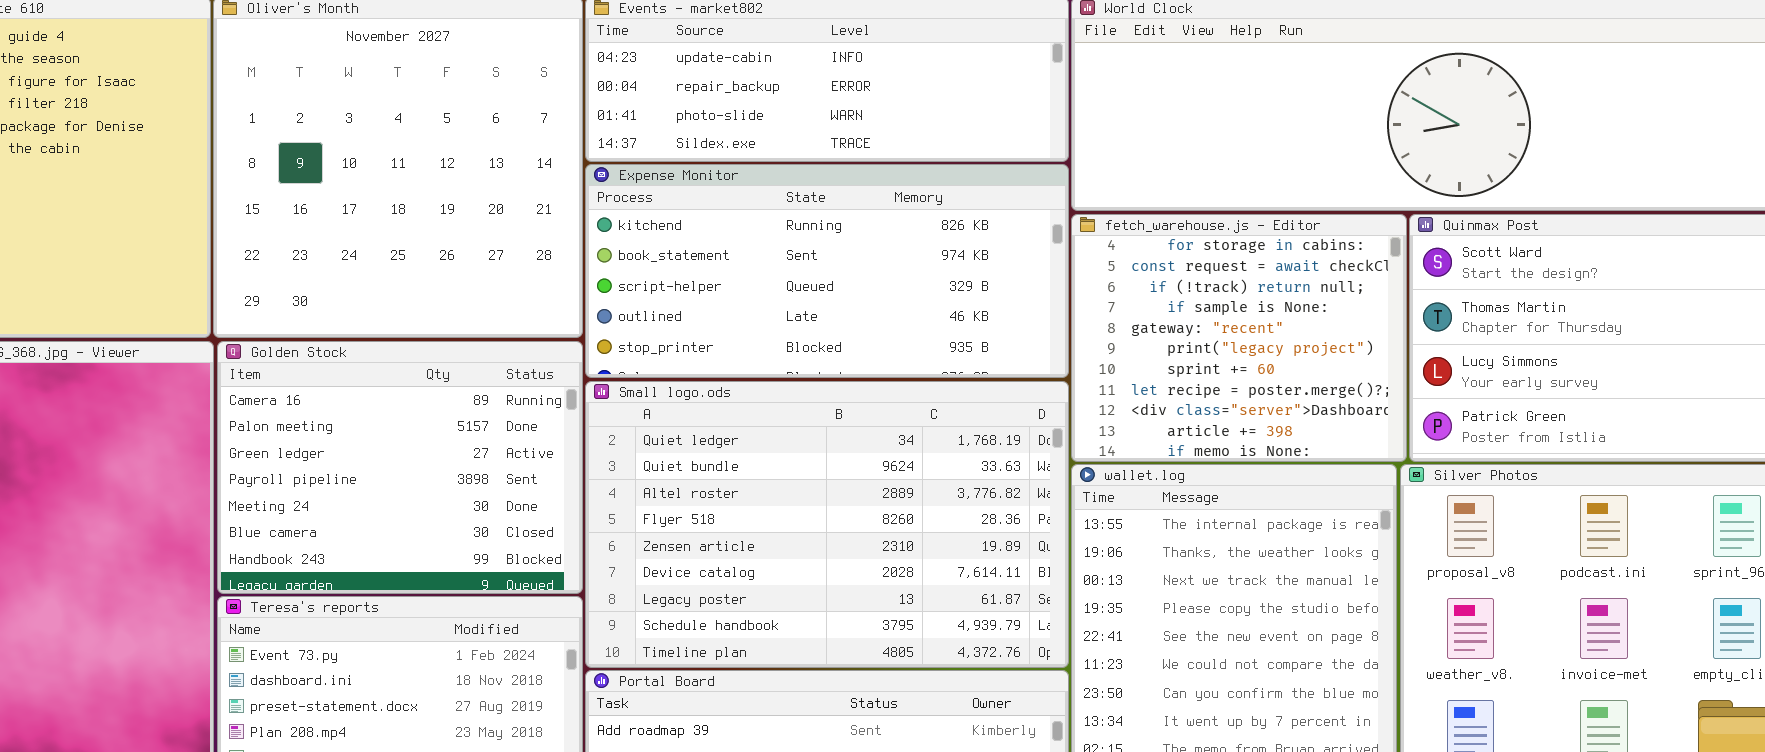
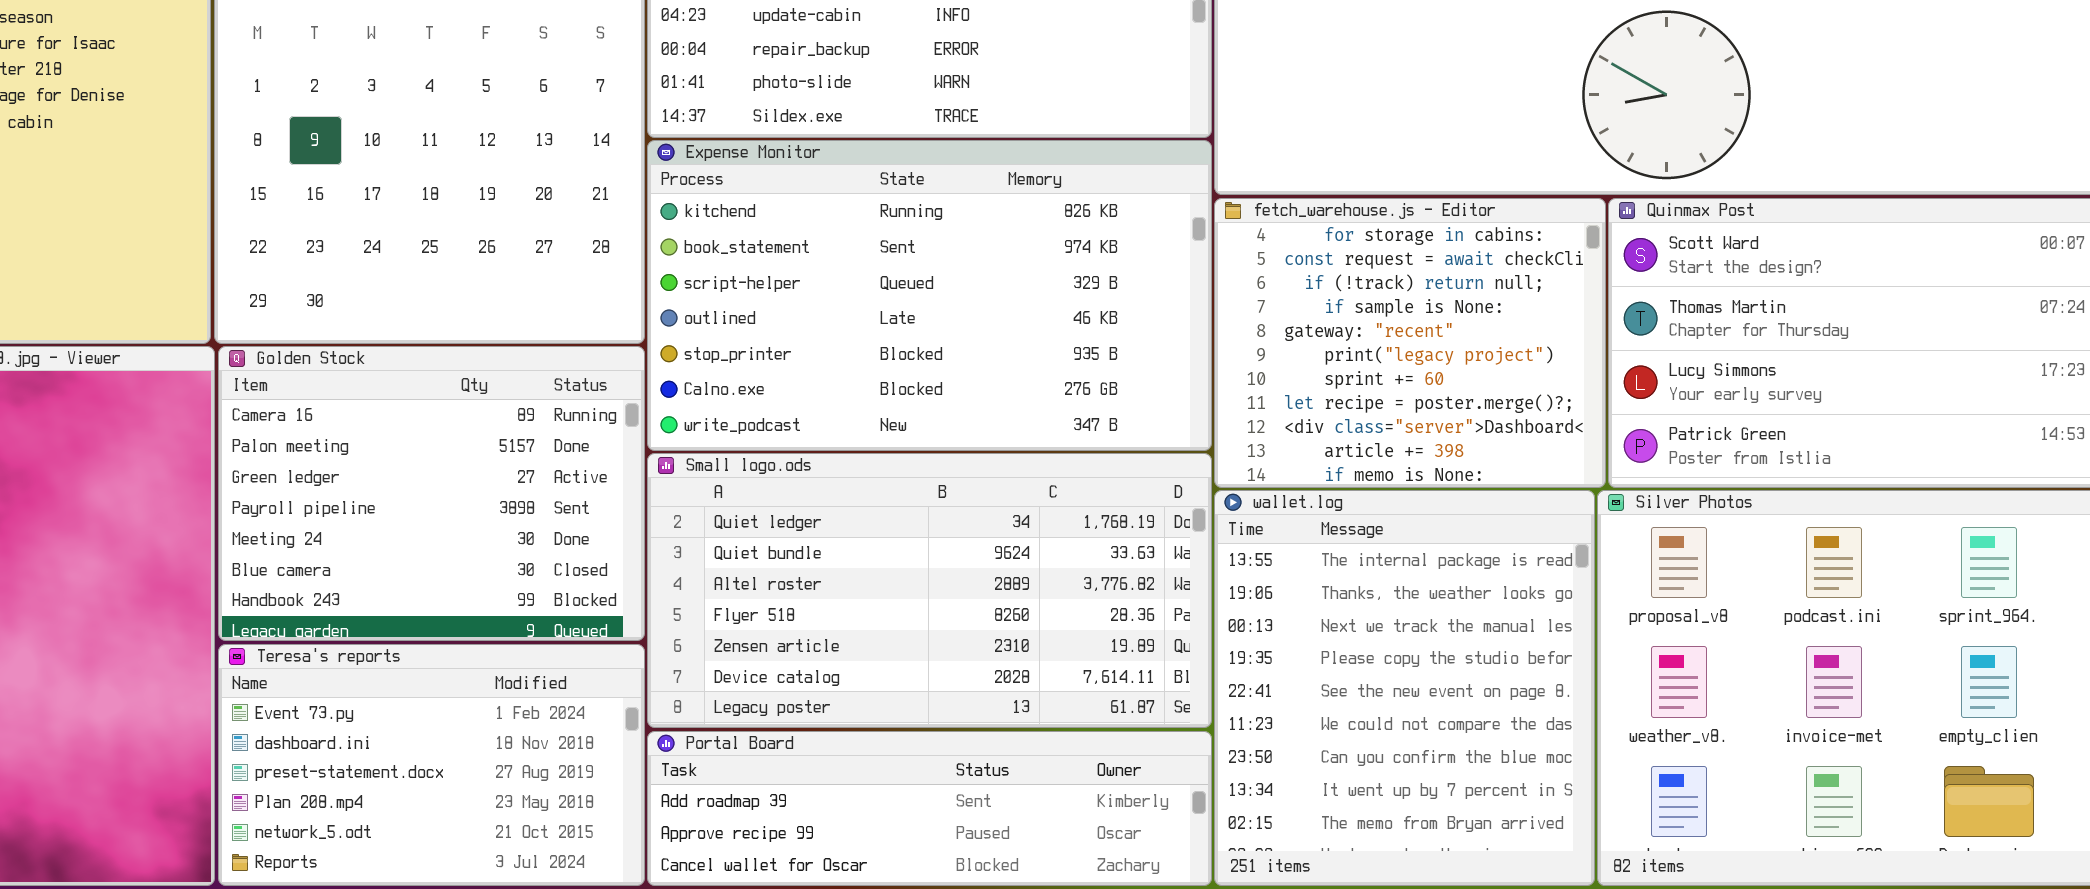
Expense Monitor: [585,164,1069,378] -> [647,140,1212,451], resized
Small logo.ods: [585,381,1069,668] -> [647,453,1212,728], resized

